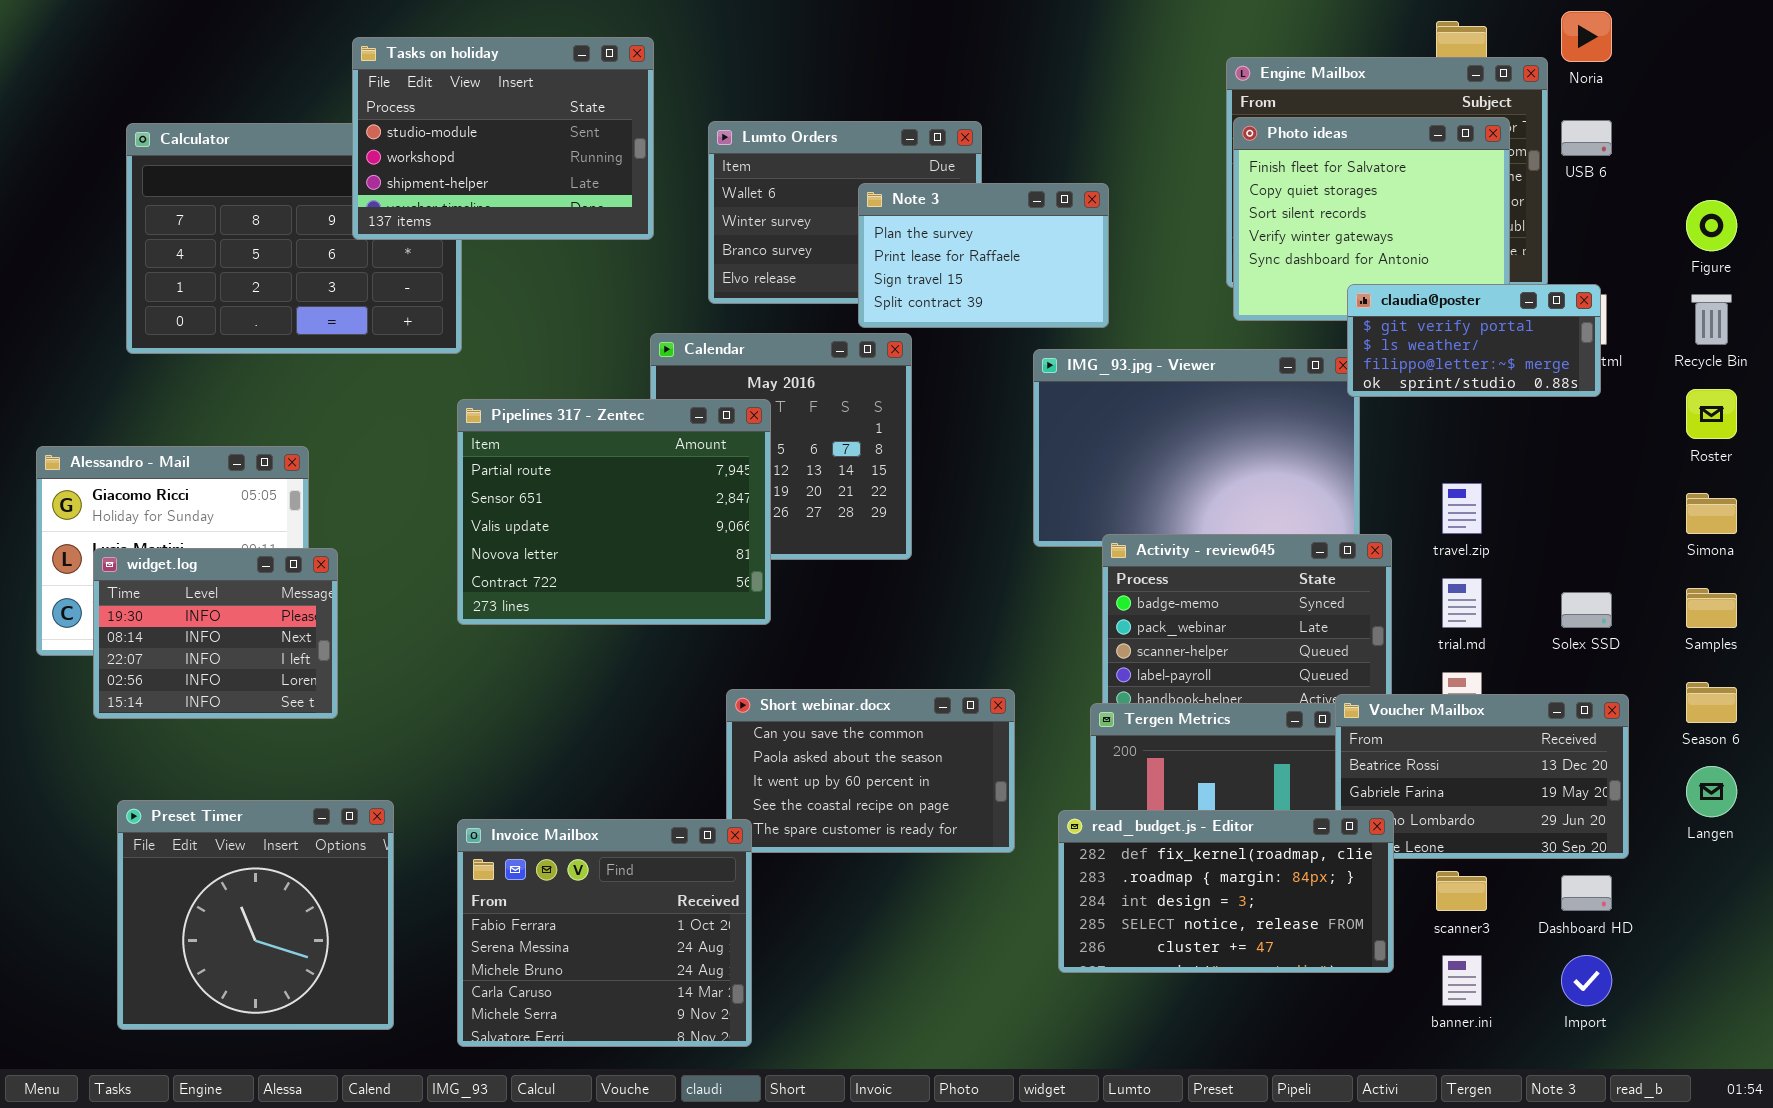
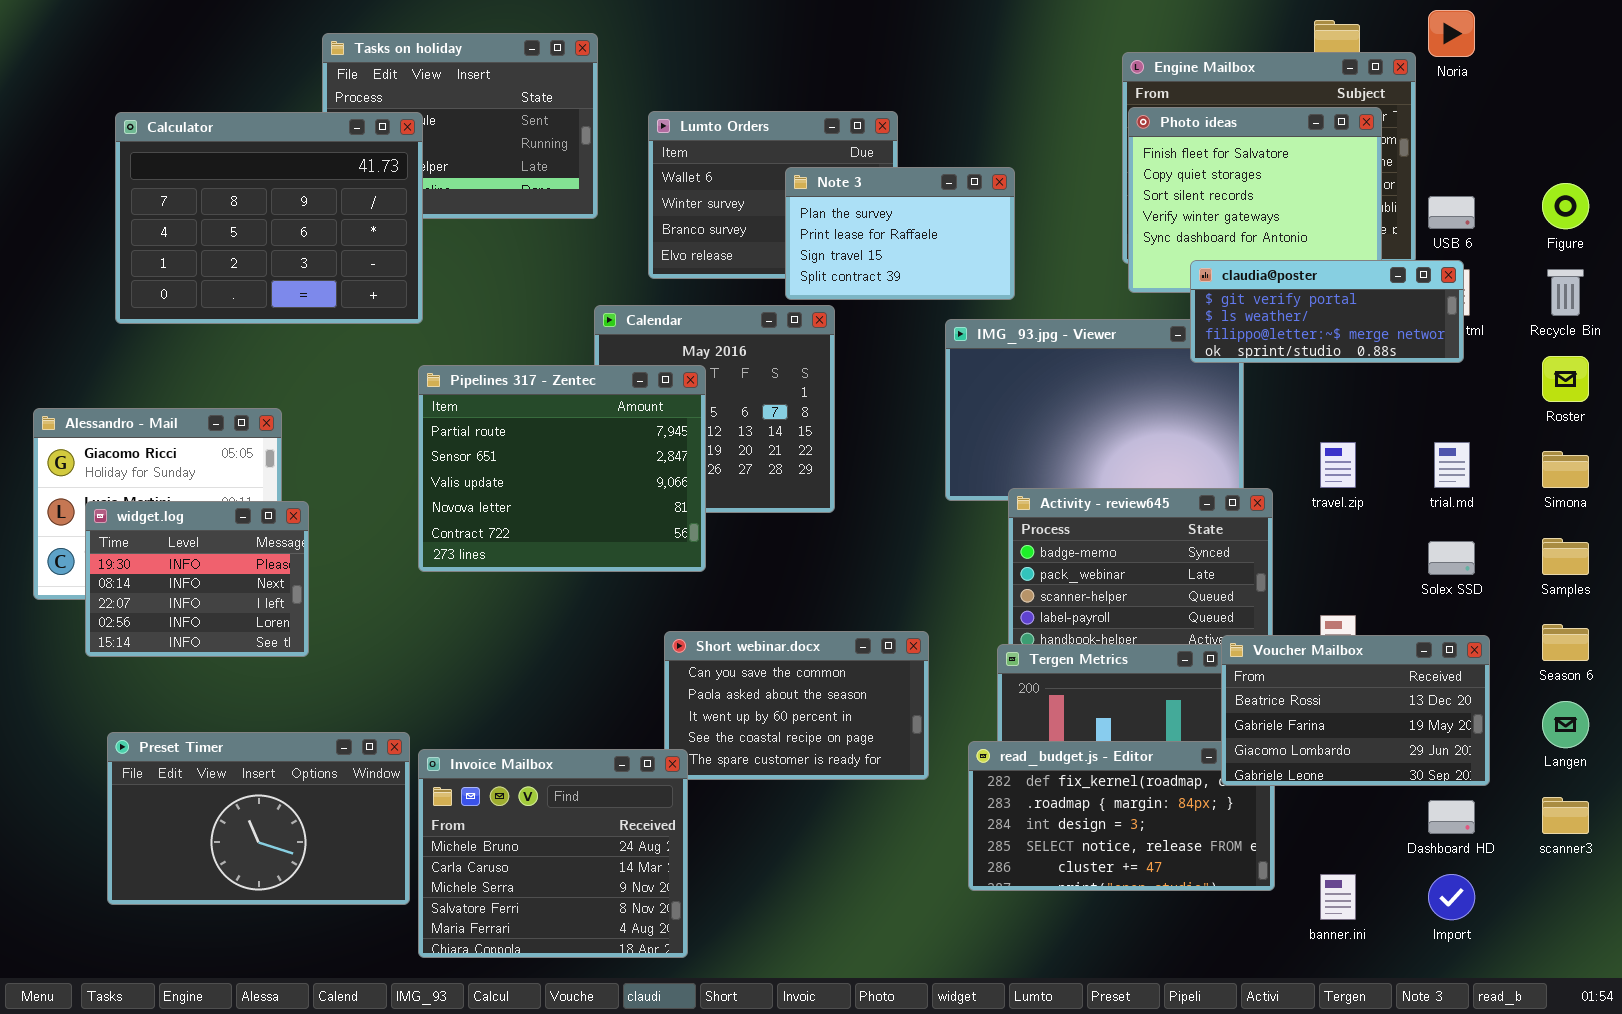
USB 6: [1561,120,1612,156] -> [1428,196,1475,229], moved
Calculator: [126,123,462,354] -> [115,112,423,324], raised
claudia@poster: [1347,284,1601,397] -> [1190,260,1464,363], resized
trial.md: [1442,578,1482,628] -> [1434,442,1470,488], moved
Voucher Mailbox: [1335,694,1629,859] -> [1221,635,1490,786], raised
Preset Timer: [117,800,394,1030] -> [107,732,410,905], resized
Invoice Mailbox: [457,819,752,1047] -> [418,749,688,958], scrolled down 2 rows
scanner3: [1436,871,1487,911] -> [1542,797,1589,834], moved

